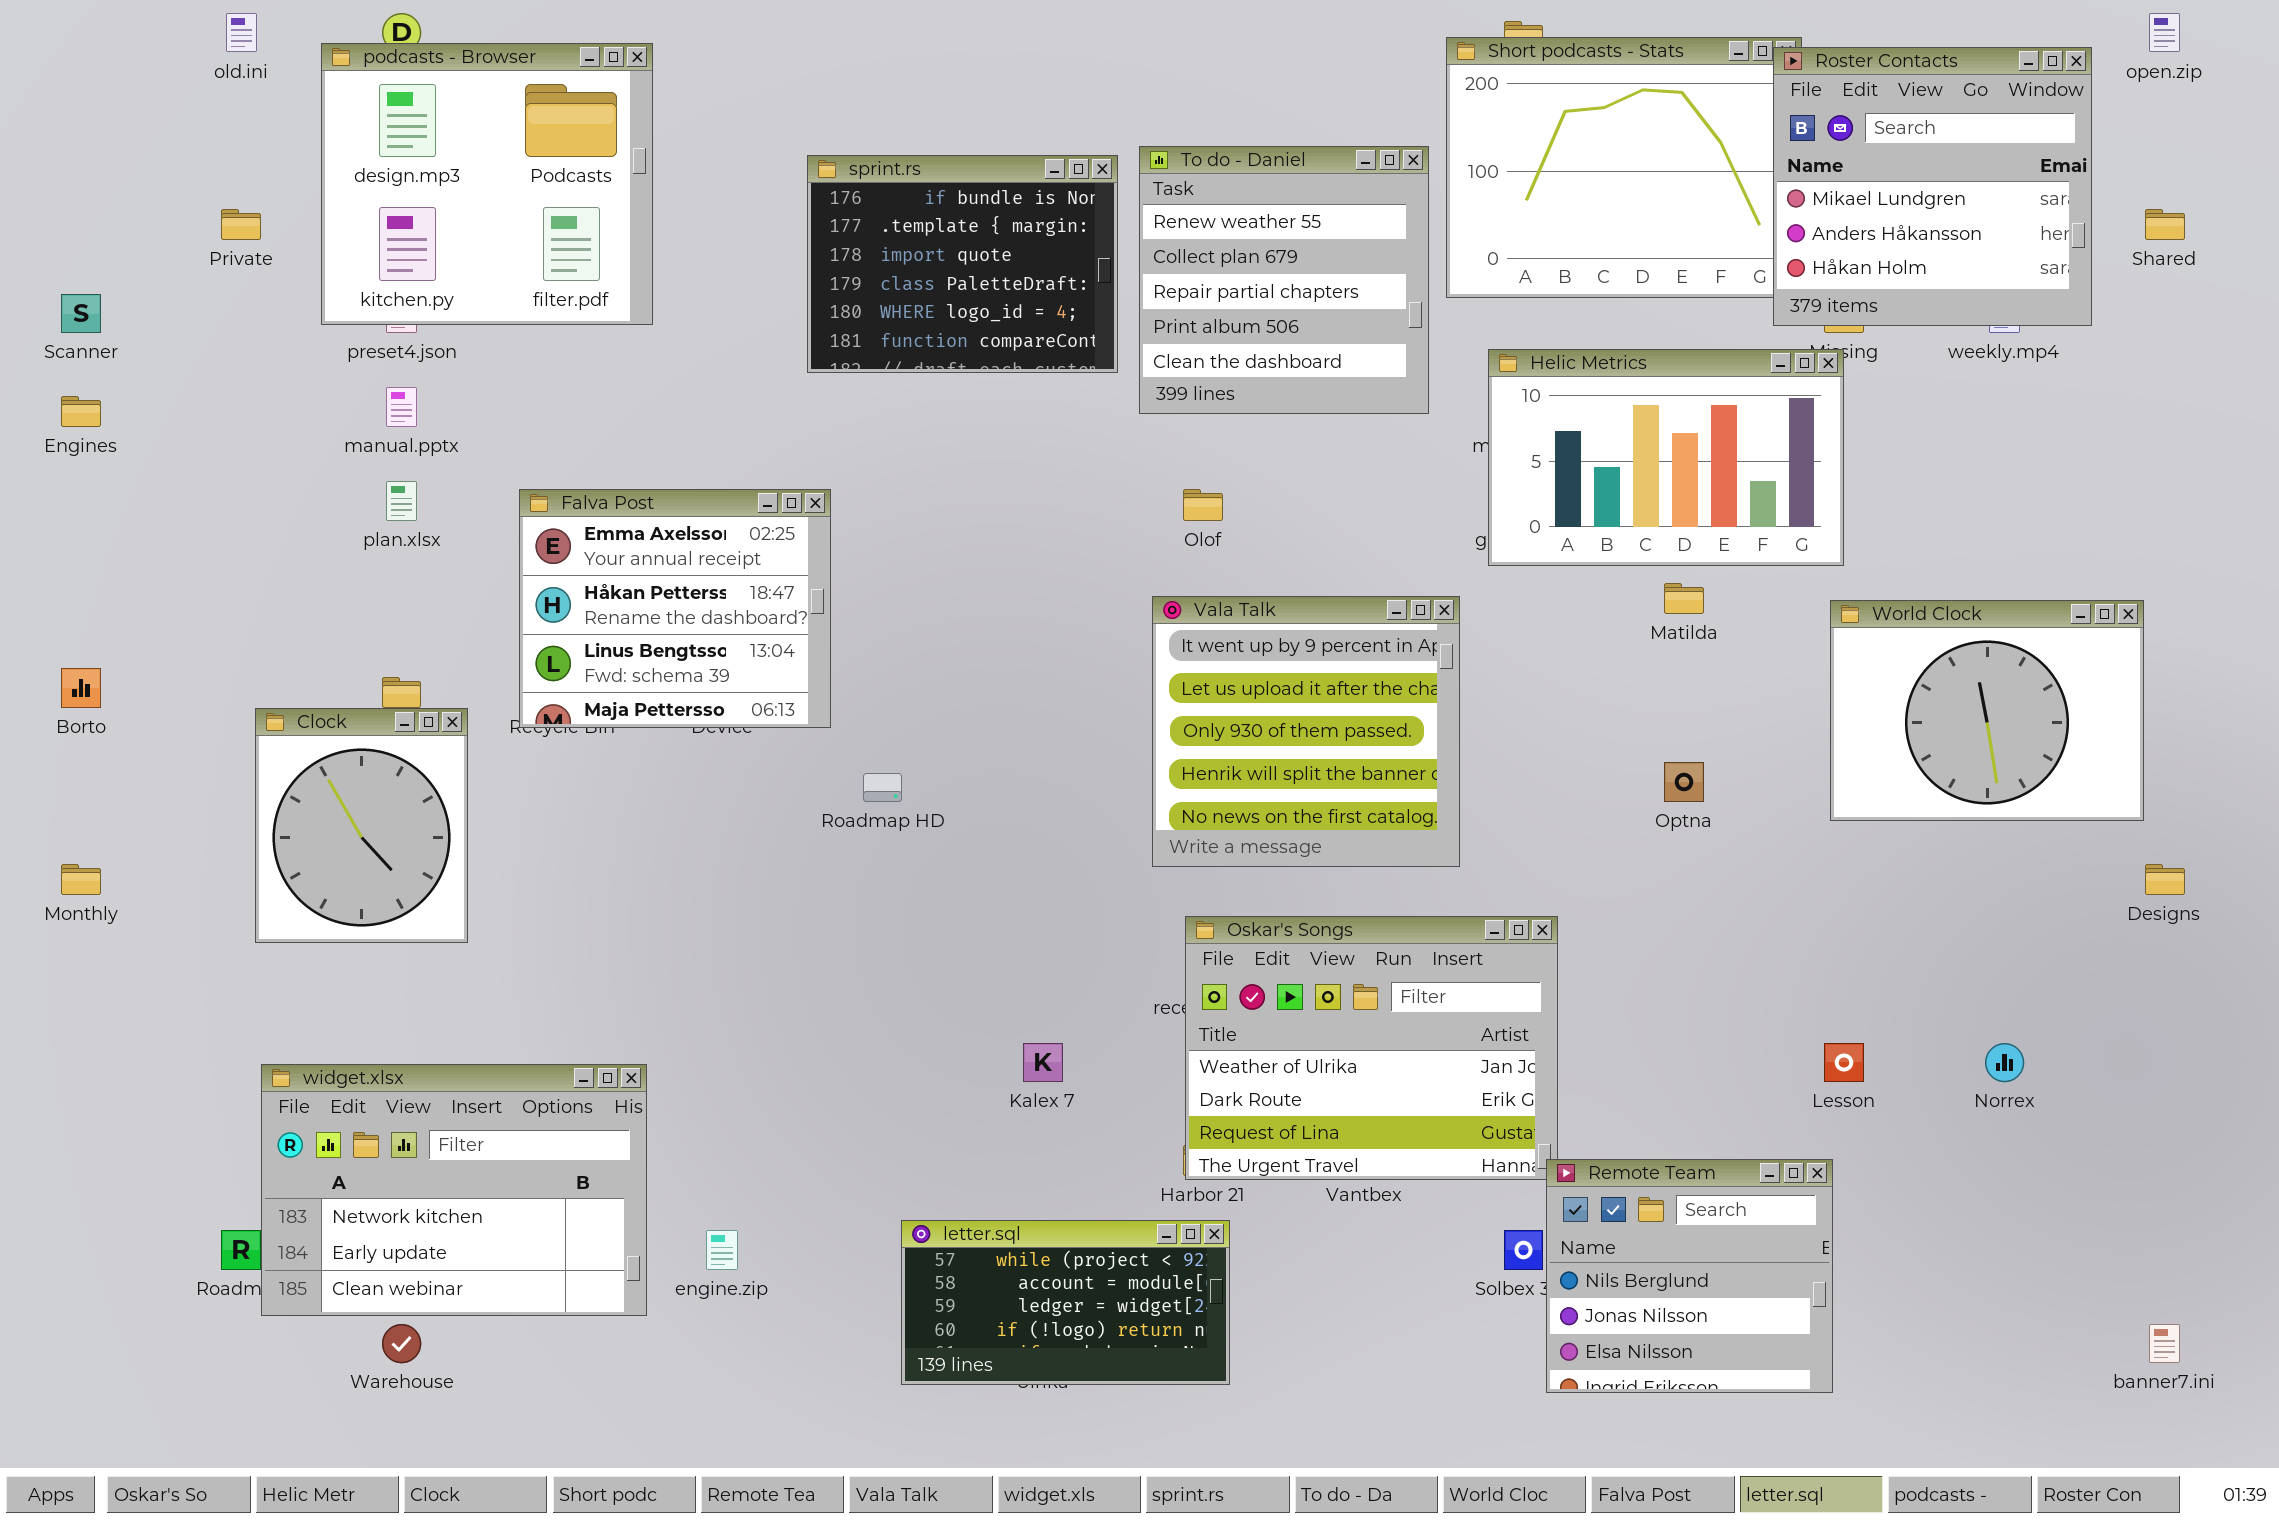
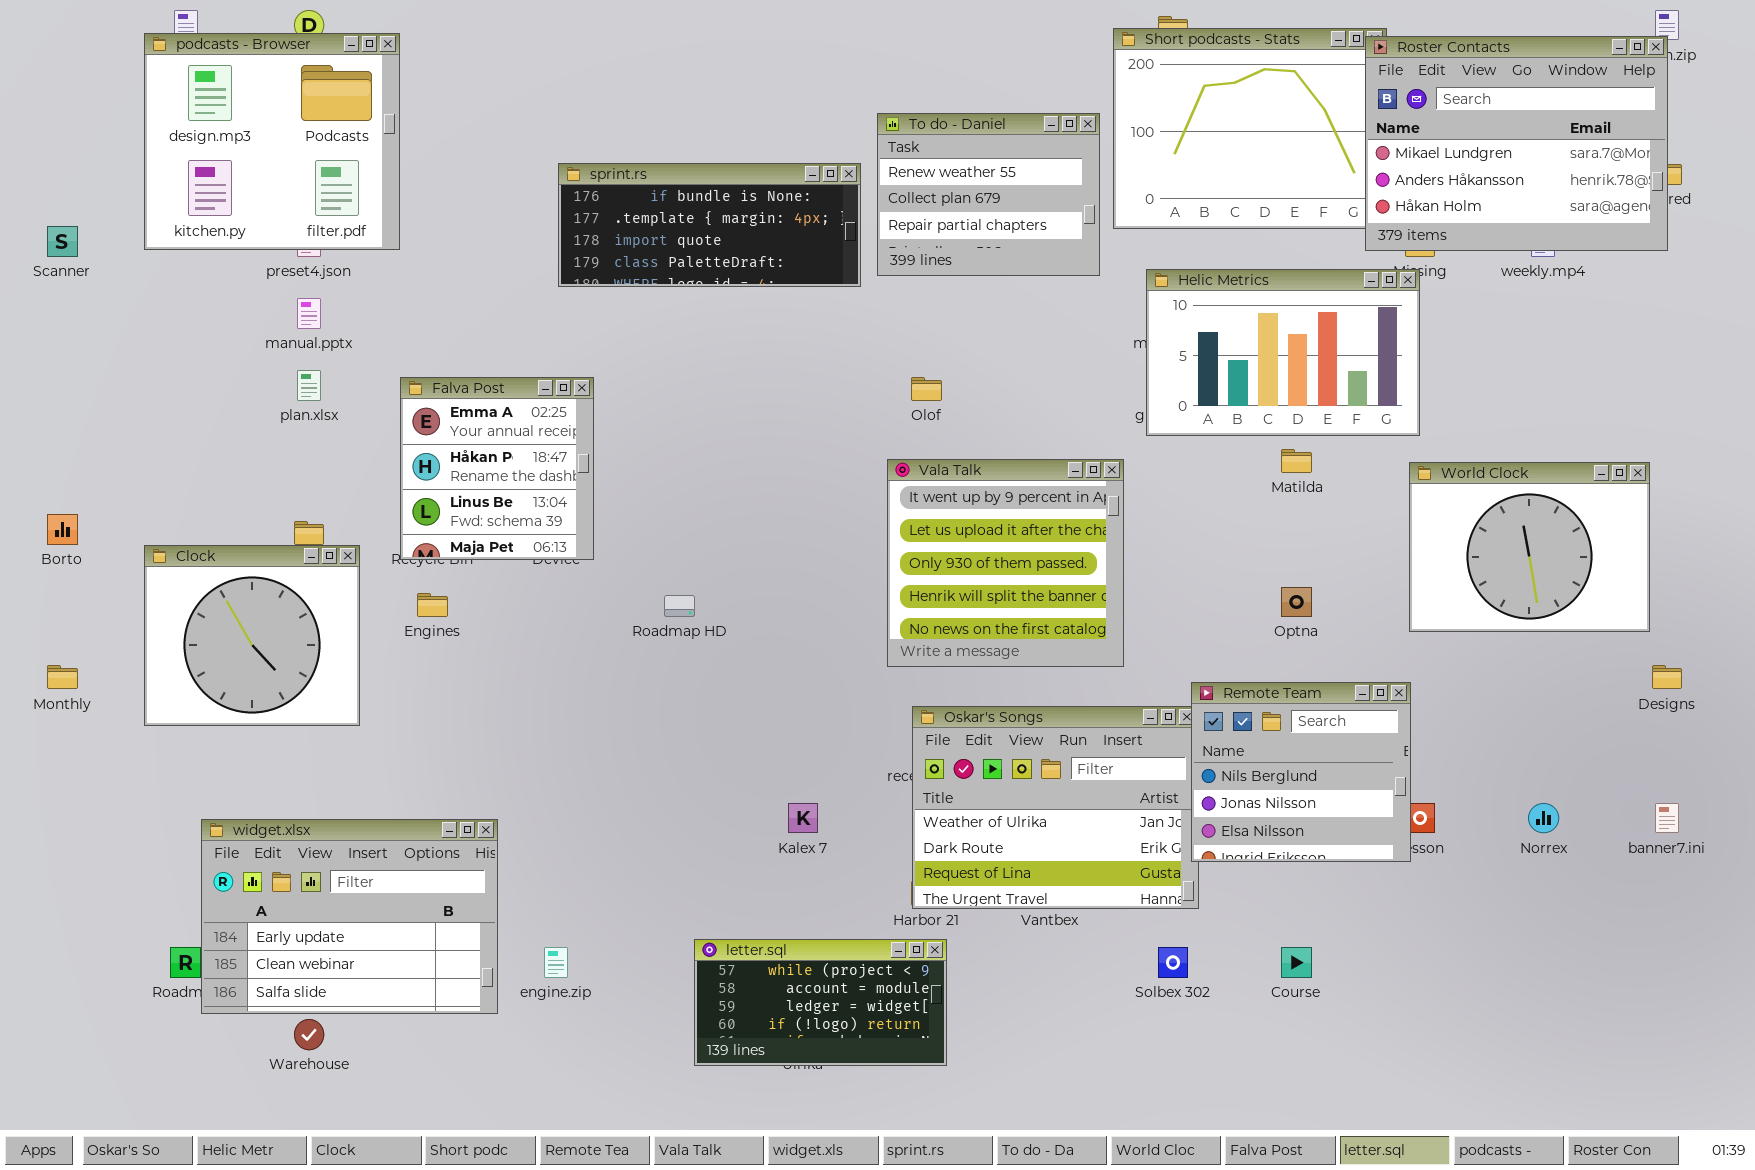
podcasts - Browser: [321,43,653,325] -> [144,33,400,250], moved
Roster Contacts: [1773,47,2092,326] -> [1365,36,1668,251], resized
To do - Daniel: [1139,146,1429,414] -> [877,113,1100,276], resized
sprint.rs: [807,155,1118,373] -> [558,163,861,287], resized
Engines: [61,396,101,427] -> [417,593,448,617], moved
Falva Post: [519,489,831,728] -> [400,377,594,560], resized
Clock: [255,708,468,943] -> [144,545,360,726], resized
widget.xlsx: [261,1064,647,1316] -> [201,819,498,1014], scrolled down 1 row
Remote Team: [1546,1159,1833,1393] -> [1191,682,1411,862], moved
banner7.ini: [2149,1324,2180,1363] -> [1655,803,1679,833], moved

